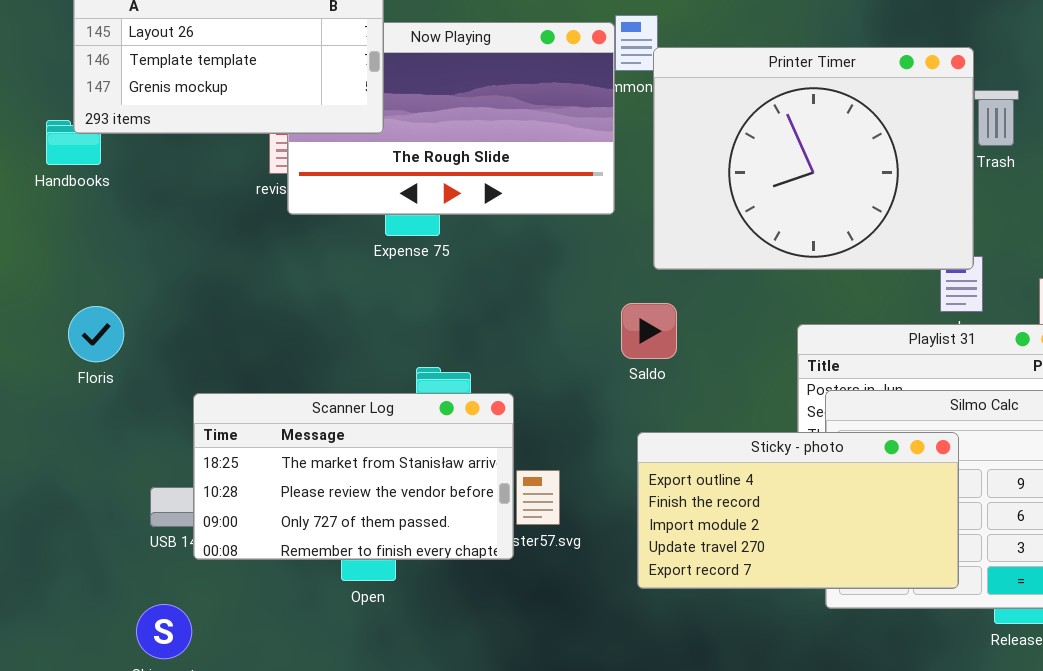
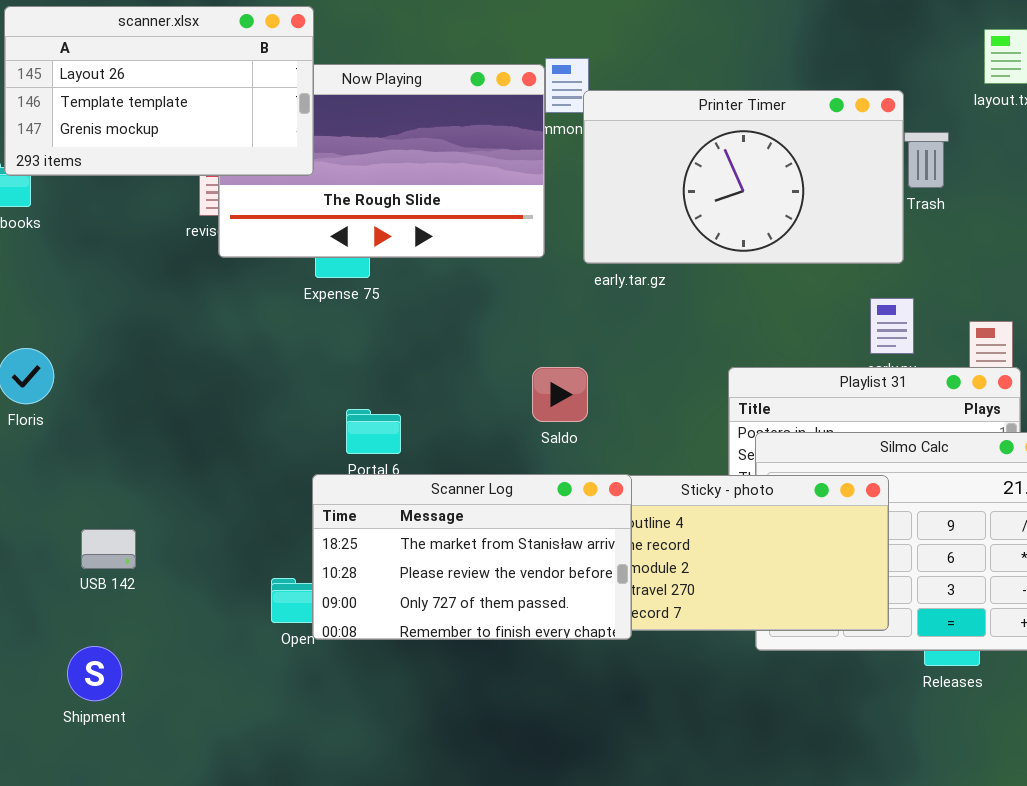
Printer Timer: [653,47,974,270] -> [583,90,904,264], resized
Saldo: [621,303,677,359] -> [532,367,588,422], moved
Scanner Log: [193,393,514,560] -> [312,474,632,640], moved

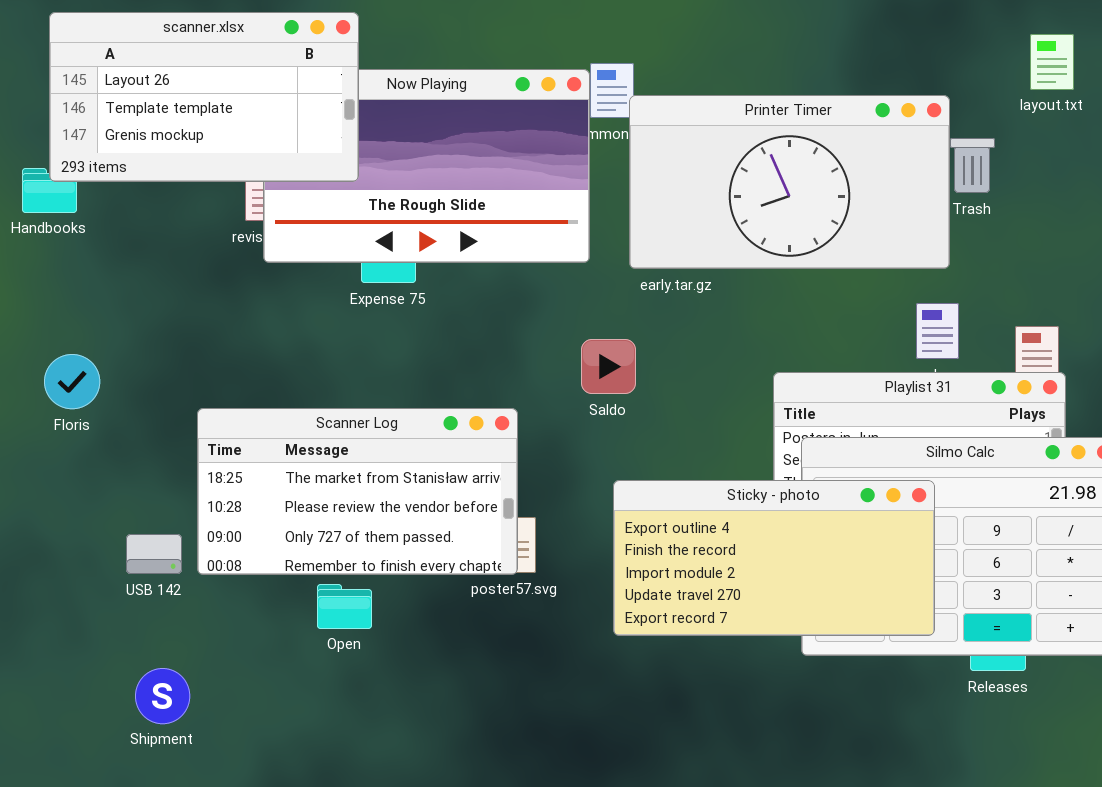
Saldo: [532,367,588,422] -> [581,339,636,394], moved
Scanner Log: [312,474,632,640] -> [197,408,518,575], moved
Shipment: [67,646,122,701] -> [135,668,190,724], moved

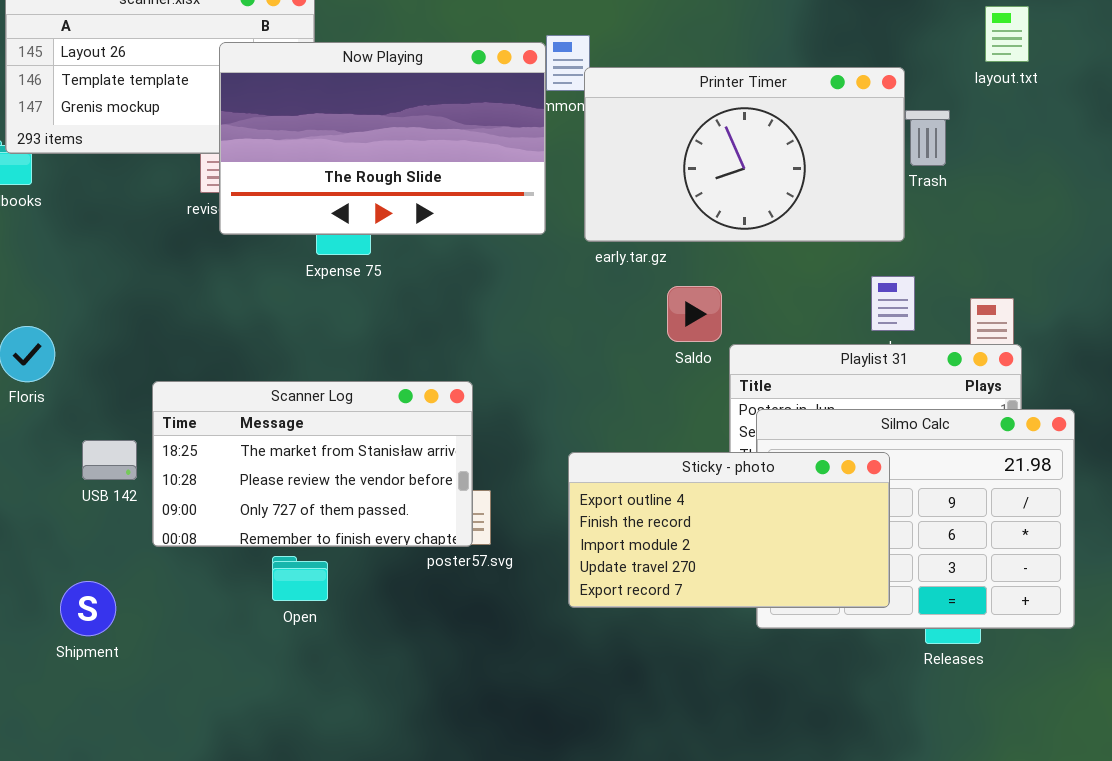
Now Playing: [263,69,590,263] -> [219,42,546,235], raised
Saldo: [581,339,636,394] -> [667,286,722,342], moved
USB 142: [126,534,182,574] -> [82,440,137,480], moved
Shipment: [135,668,190,724] -> [60,581,116,636], moved

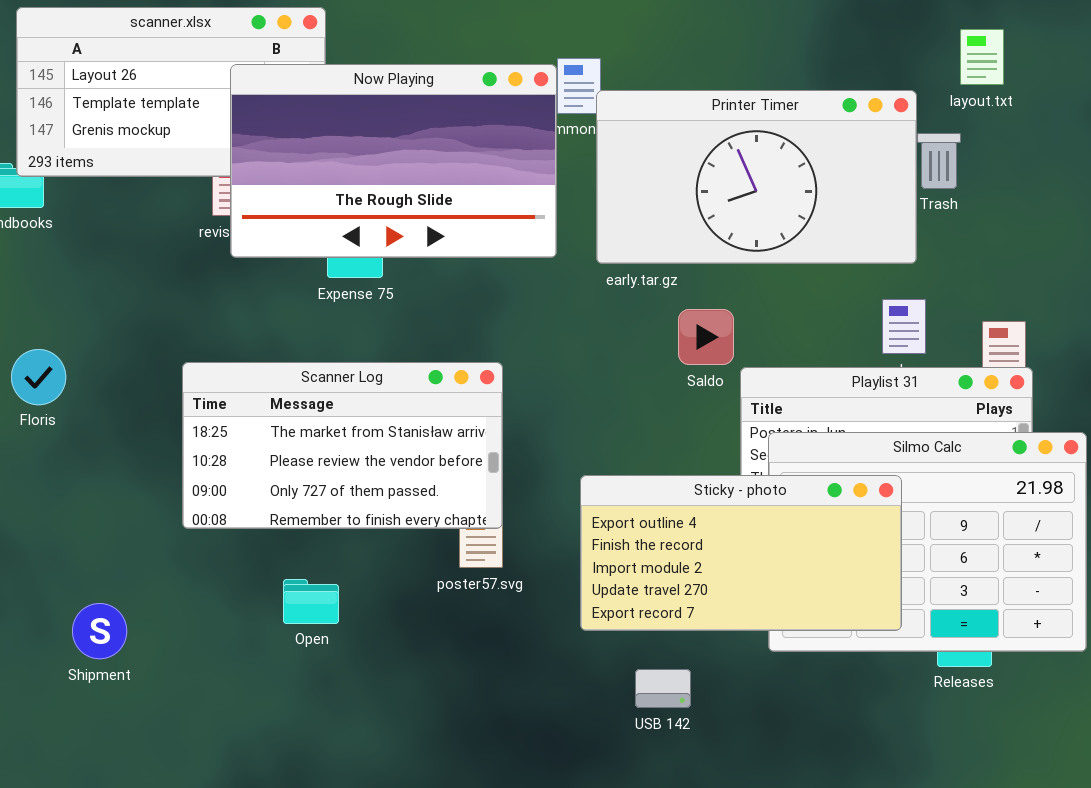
layout.txt: [985,6,1029,62] -> [960,29,1004,85], moved
Scanner Log: [152,381,473,547] -> [182,362,503,529], moved
USB 142: [82,440,137,480] -> [635,669,691,708], moved

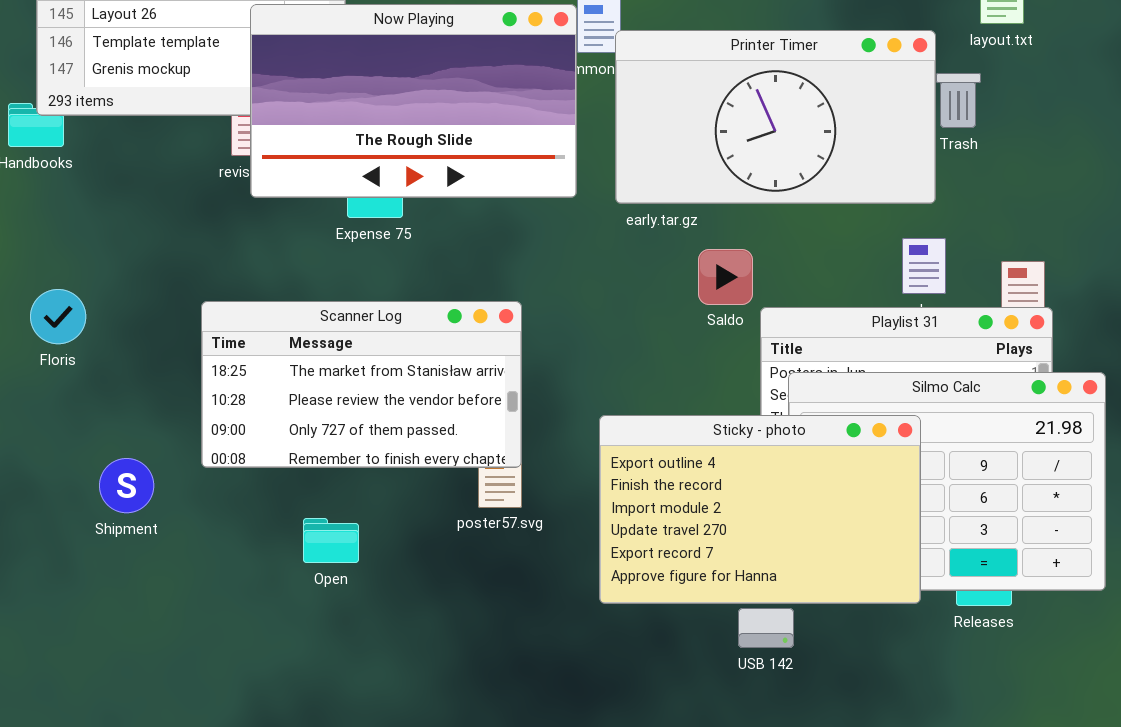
Sticky - photo: [580,475,902,631] -> [599,415,921,604], resized
Shipment: [72,603,127,659] -> [99,458,154,513], moved
USB 142: [635,669,691,708] -> [738,608,794,648], moved

